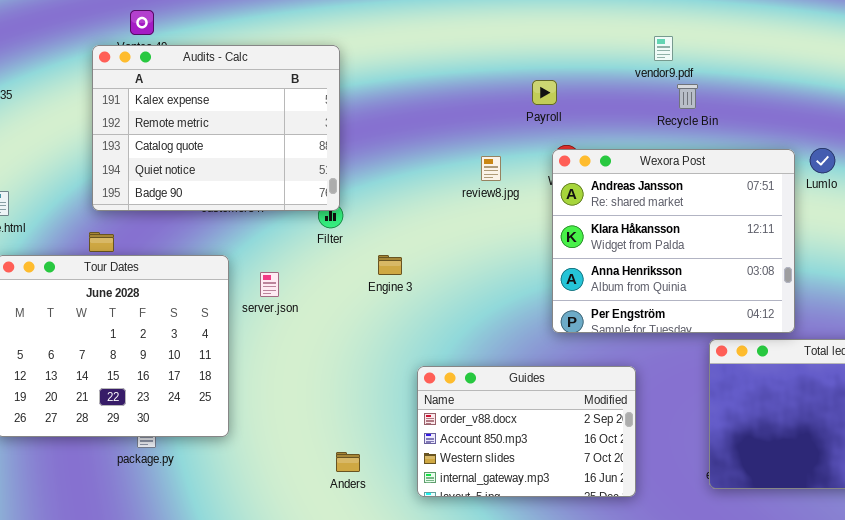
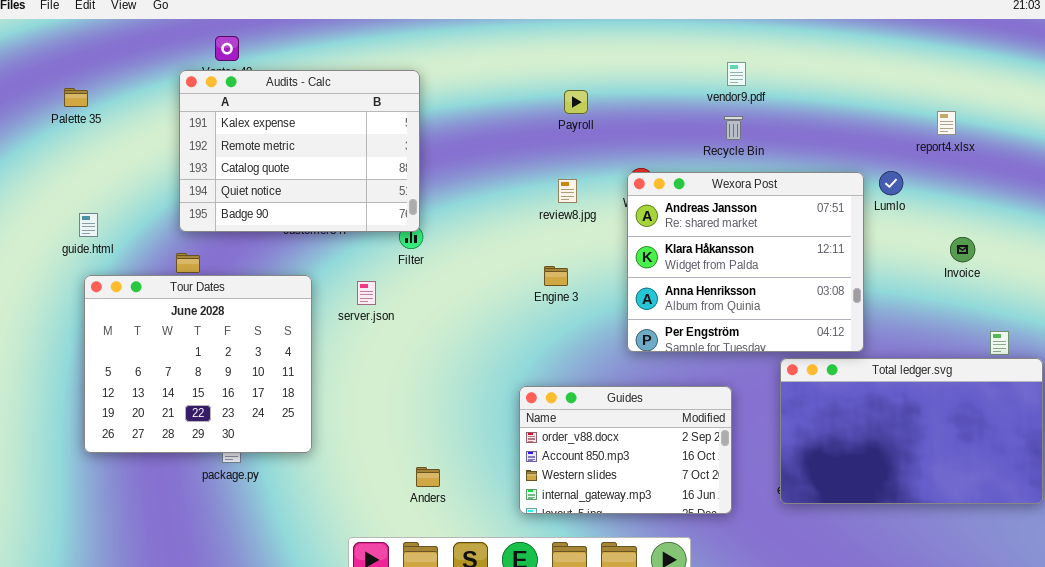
Payroll: [532,80,557,105] -> [564,90,588,114], moved
Recycle Bin: [677,84,698,109] -> [724,116,743,140], moved
Engine 3: [378,255,402,275] -> [544,266,568,286], moved
server.json: [260,272,279,297] -> [357,281,376,305], moved
Guides: [417,366,636,497] -> [519,386,732,514], moved

